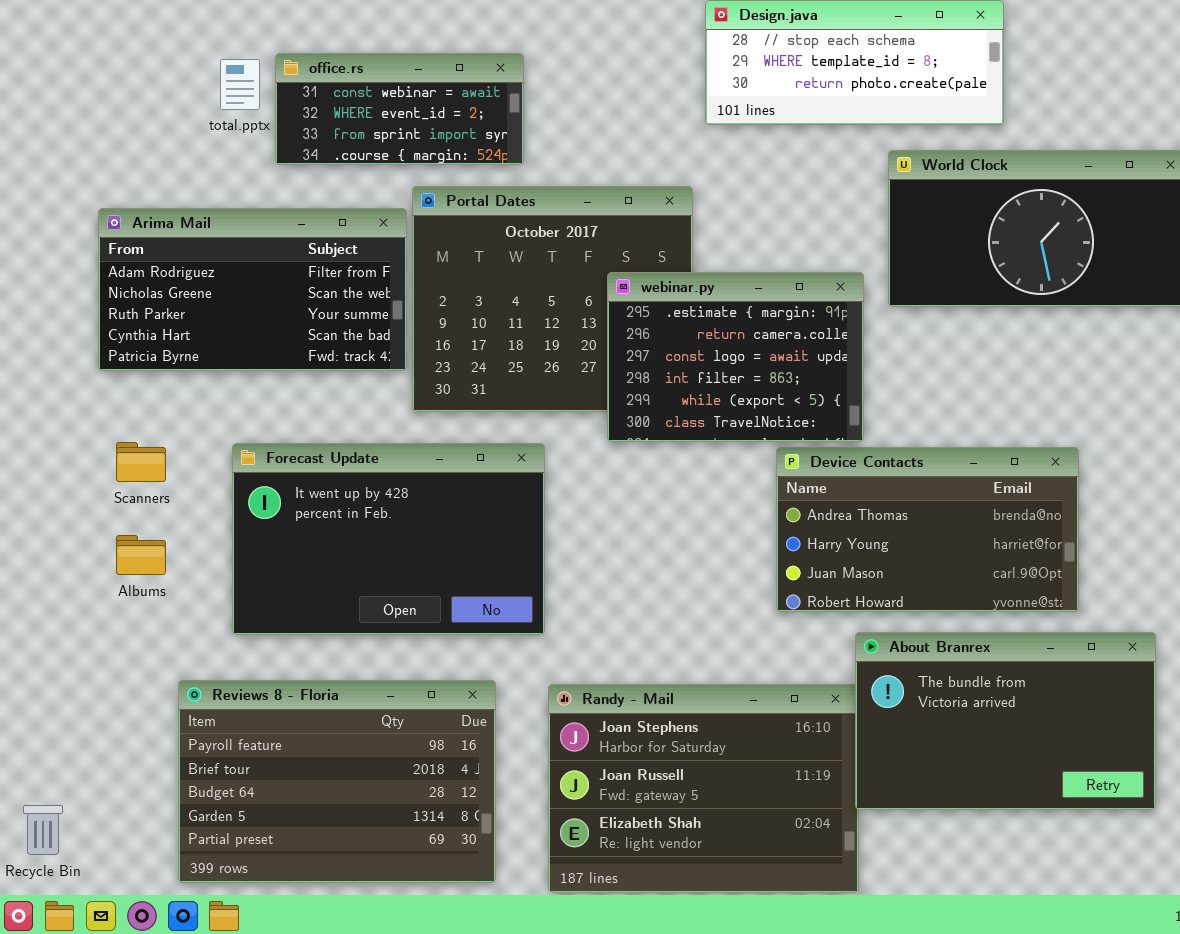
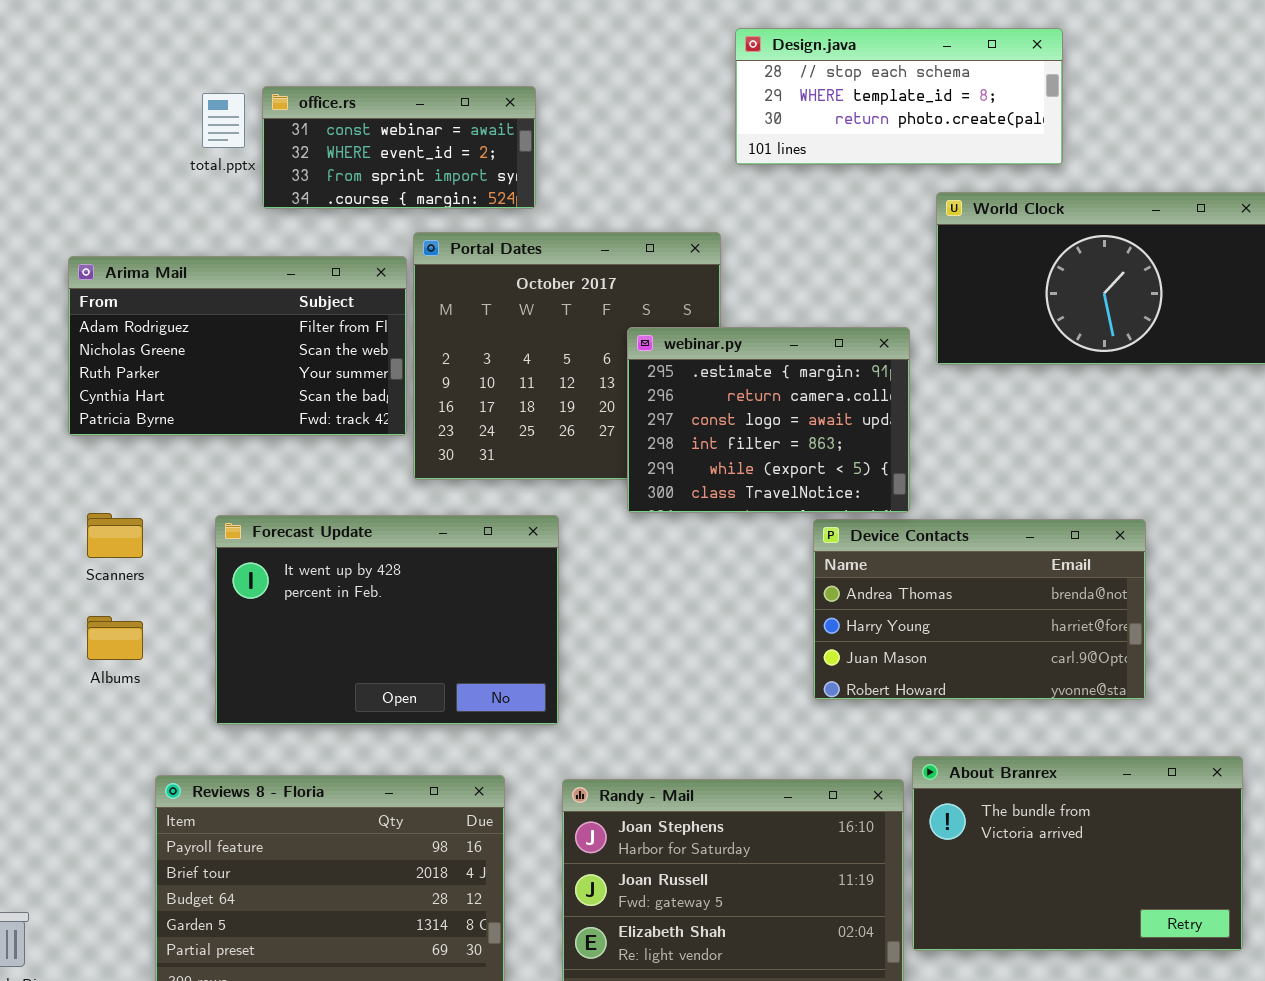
About Branrex: [855,632,1156,810] -> [912,756,1243,951], moved

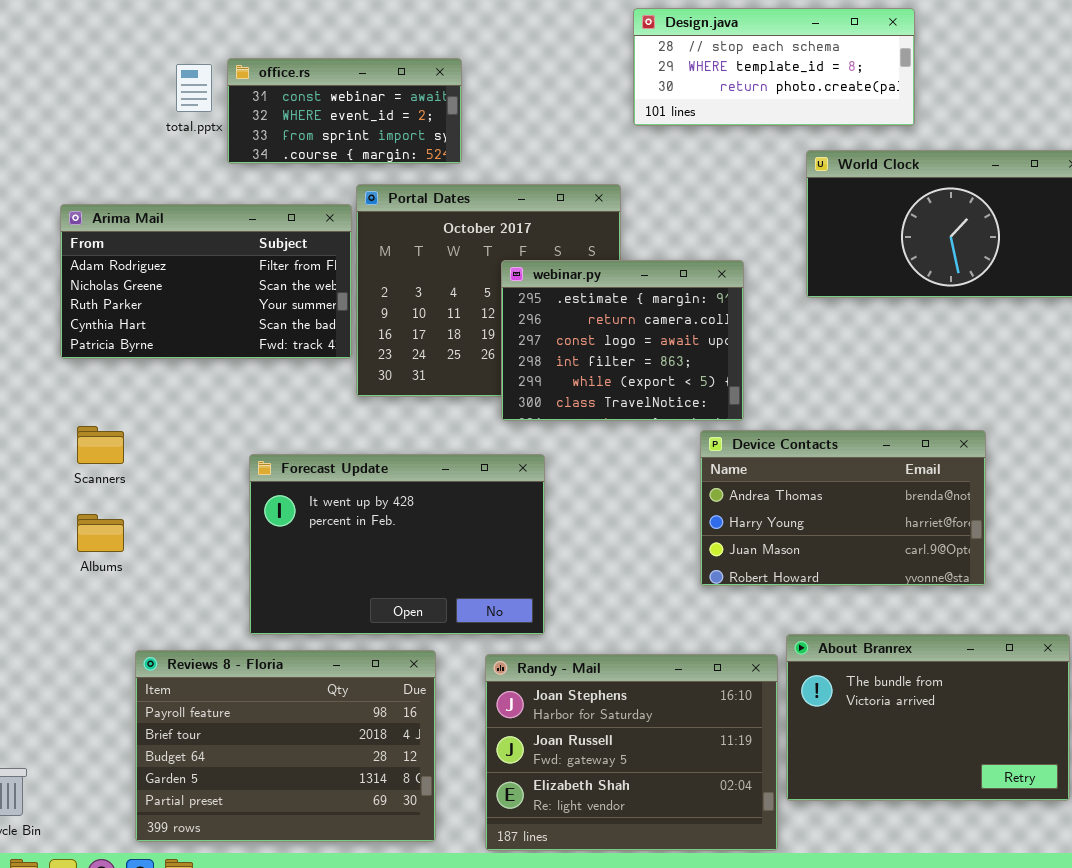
webinar.py: [627,327,910,513] -> [501,260,744,421], moved
Forecast Update: [215,515,559,725] -> [249,454,545,635], moved

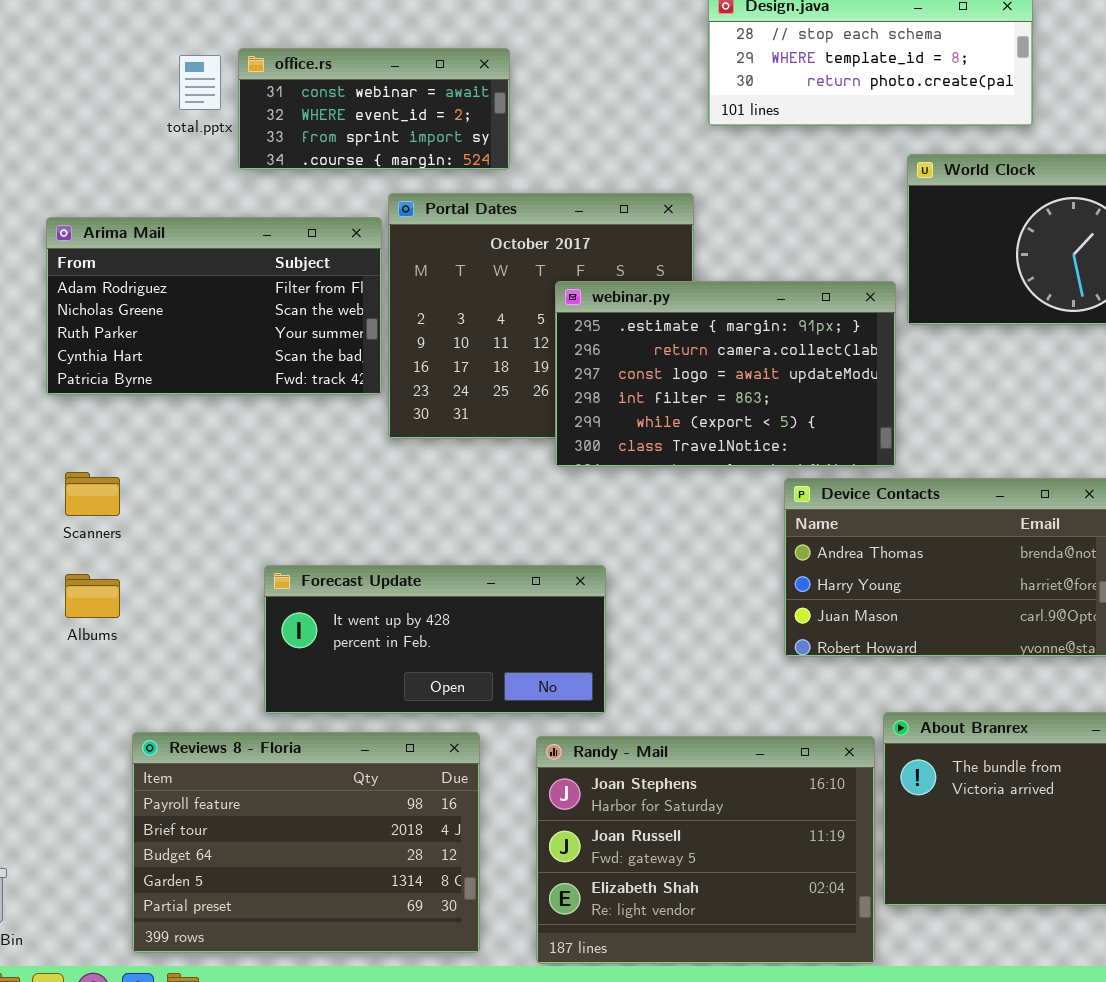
webinar.py: [501,260,744,421] -> [555,281,896,467], resized
Forecast Update: [249,454,545,635] -> [264,565,606,714], resized

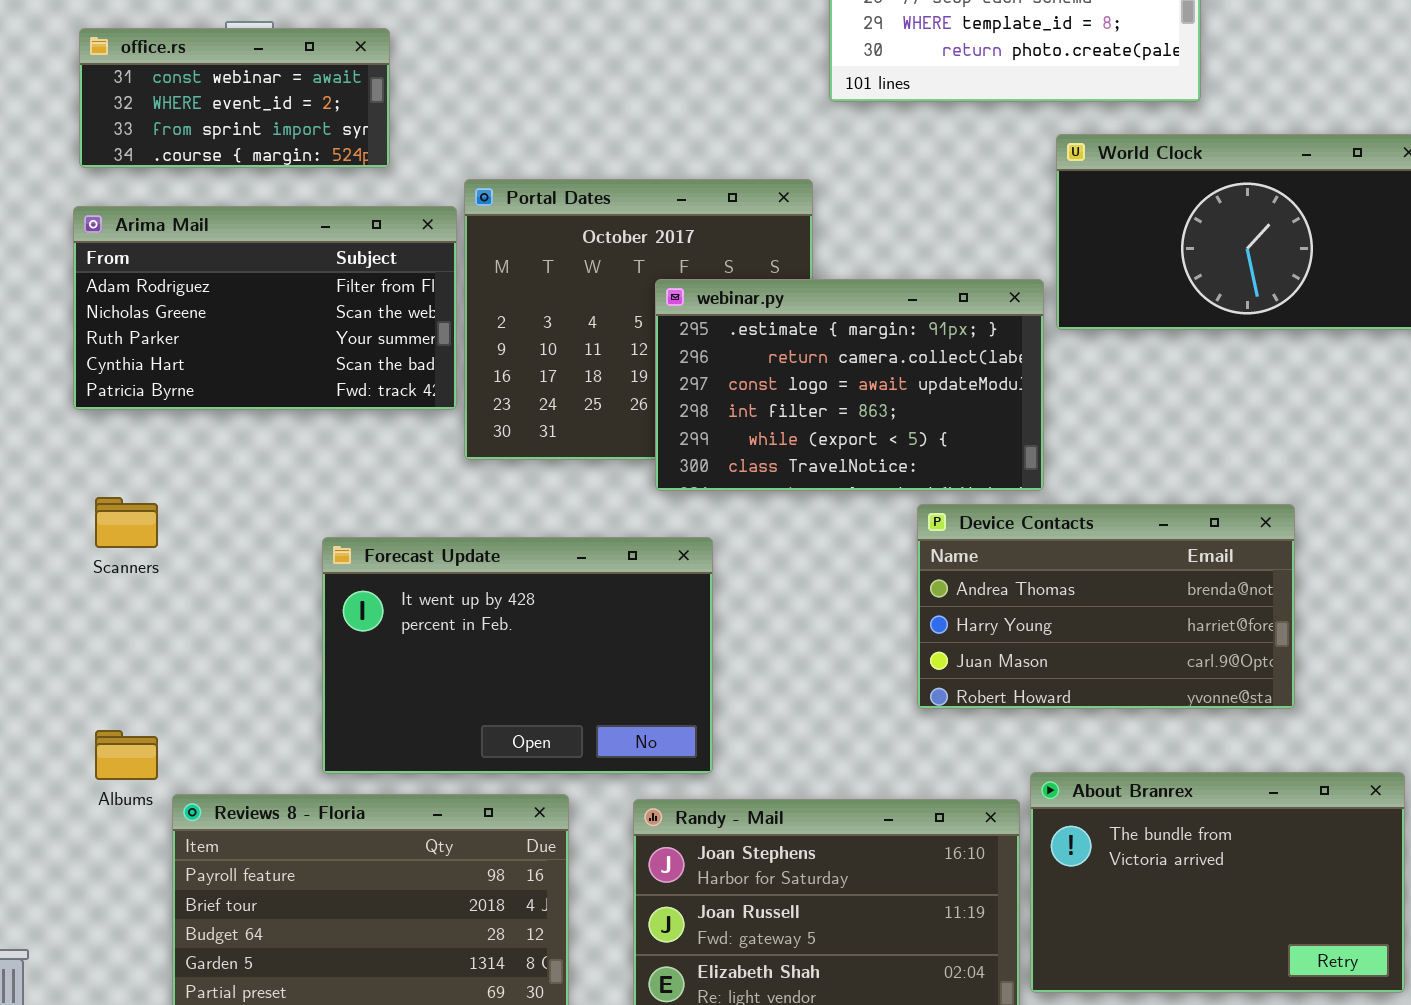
office.rs: [238,48,510,170] -> [79,28,390,168], moved
Forecast Update: [264,565,606,714] -> [322,537,713,774], resized
Albums: [65,574,120,618] -> [95,730,158,780], moved

